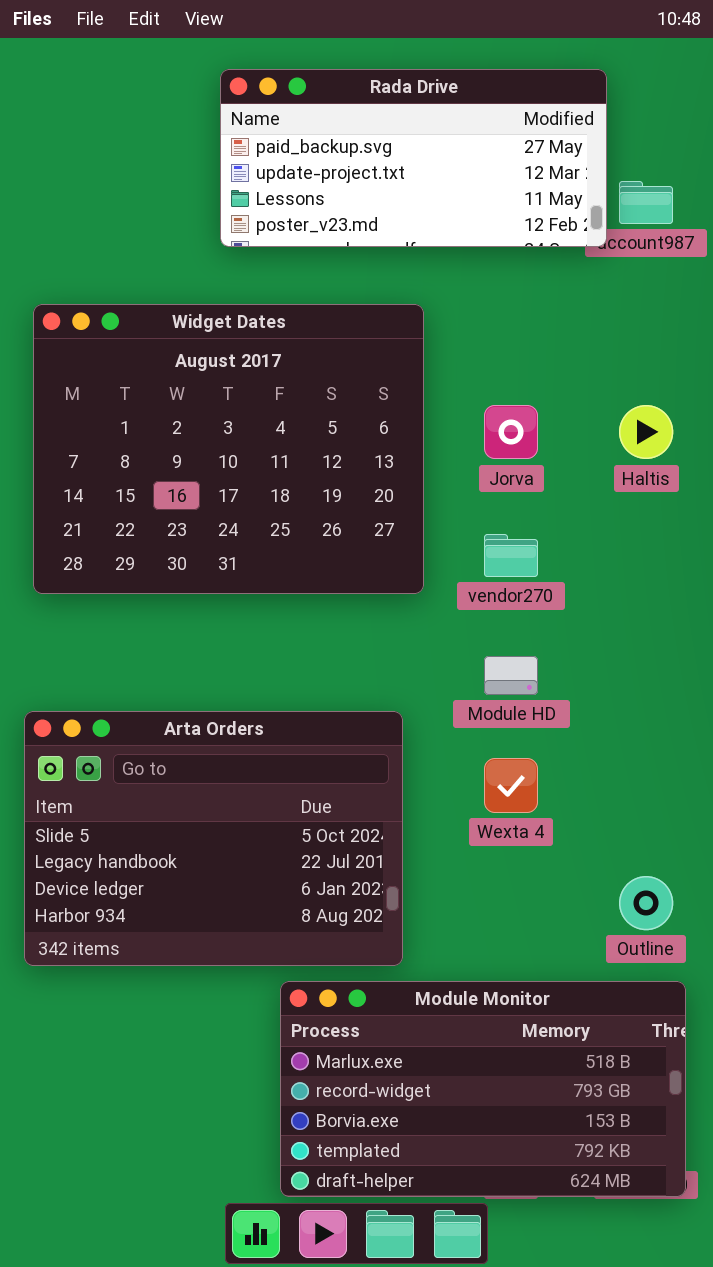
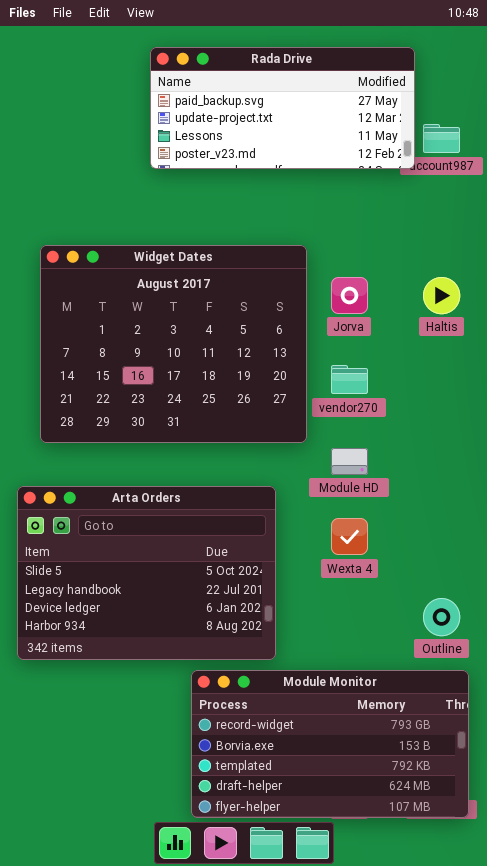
Widget Dates: [33,304,424,594] -> [40,245,307,443], moved
Module Monitor: [280,981,686,1197] -> [191,670,469,818], scrolled down 1 row

